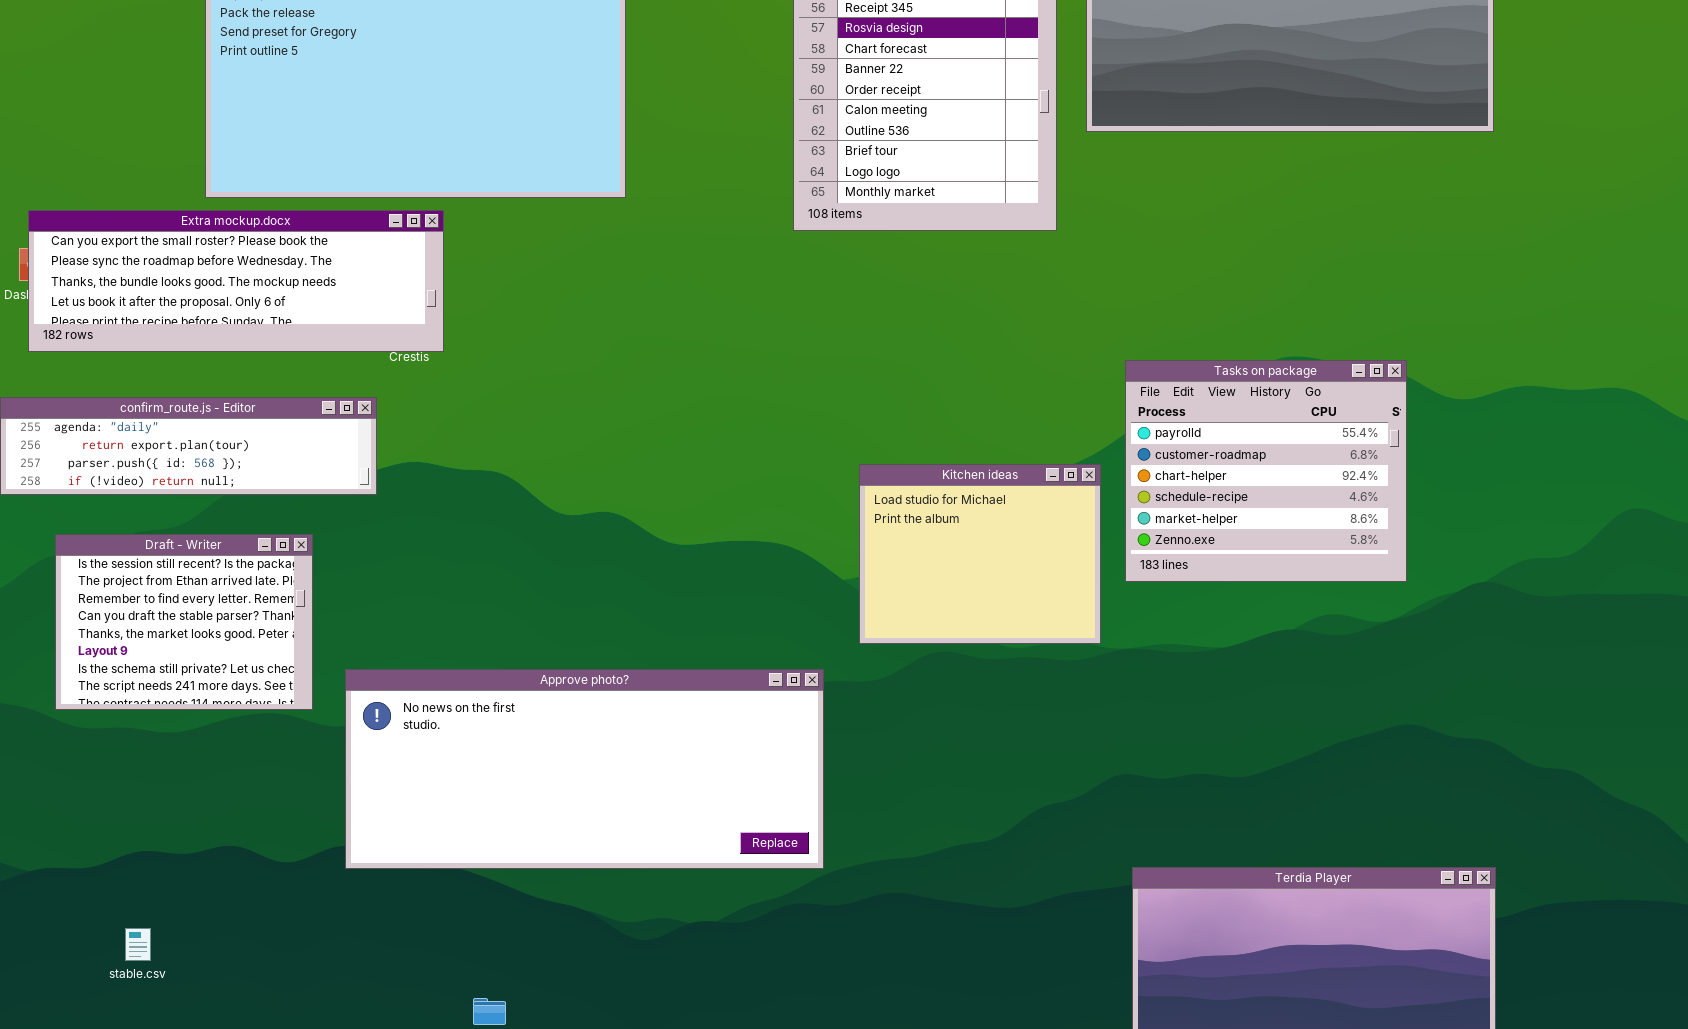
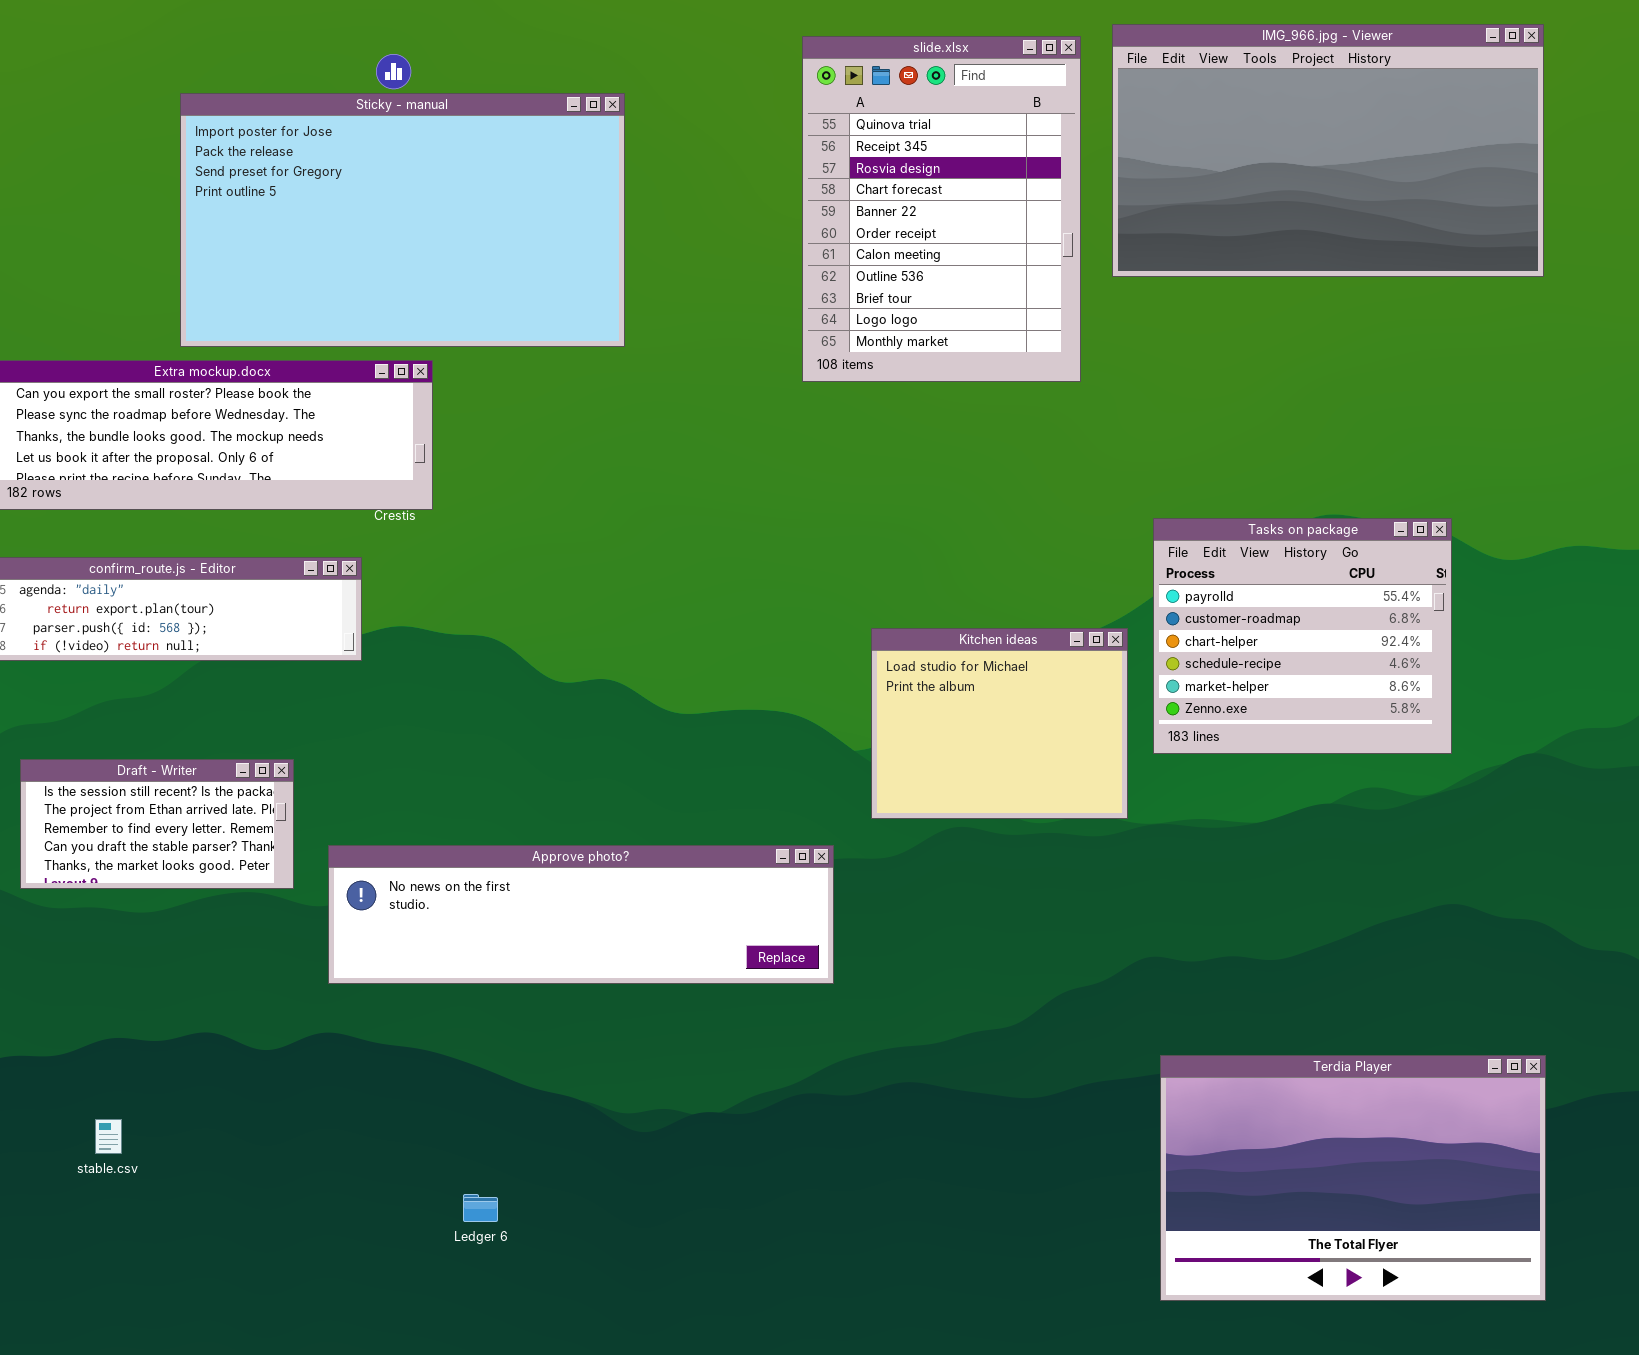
Draft - Writer: [55,534,313,710] -> [20,759,294,889], resized
Approve photo?: [345,669,824,869] -> [328,845,834,984], resized

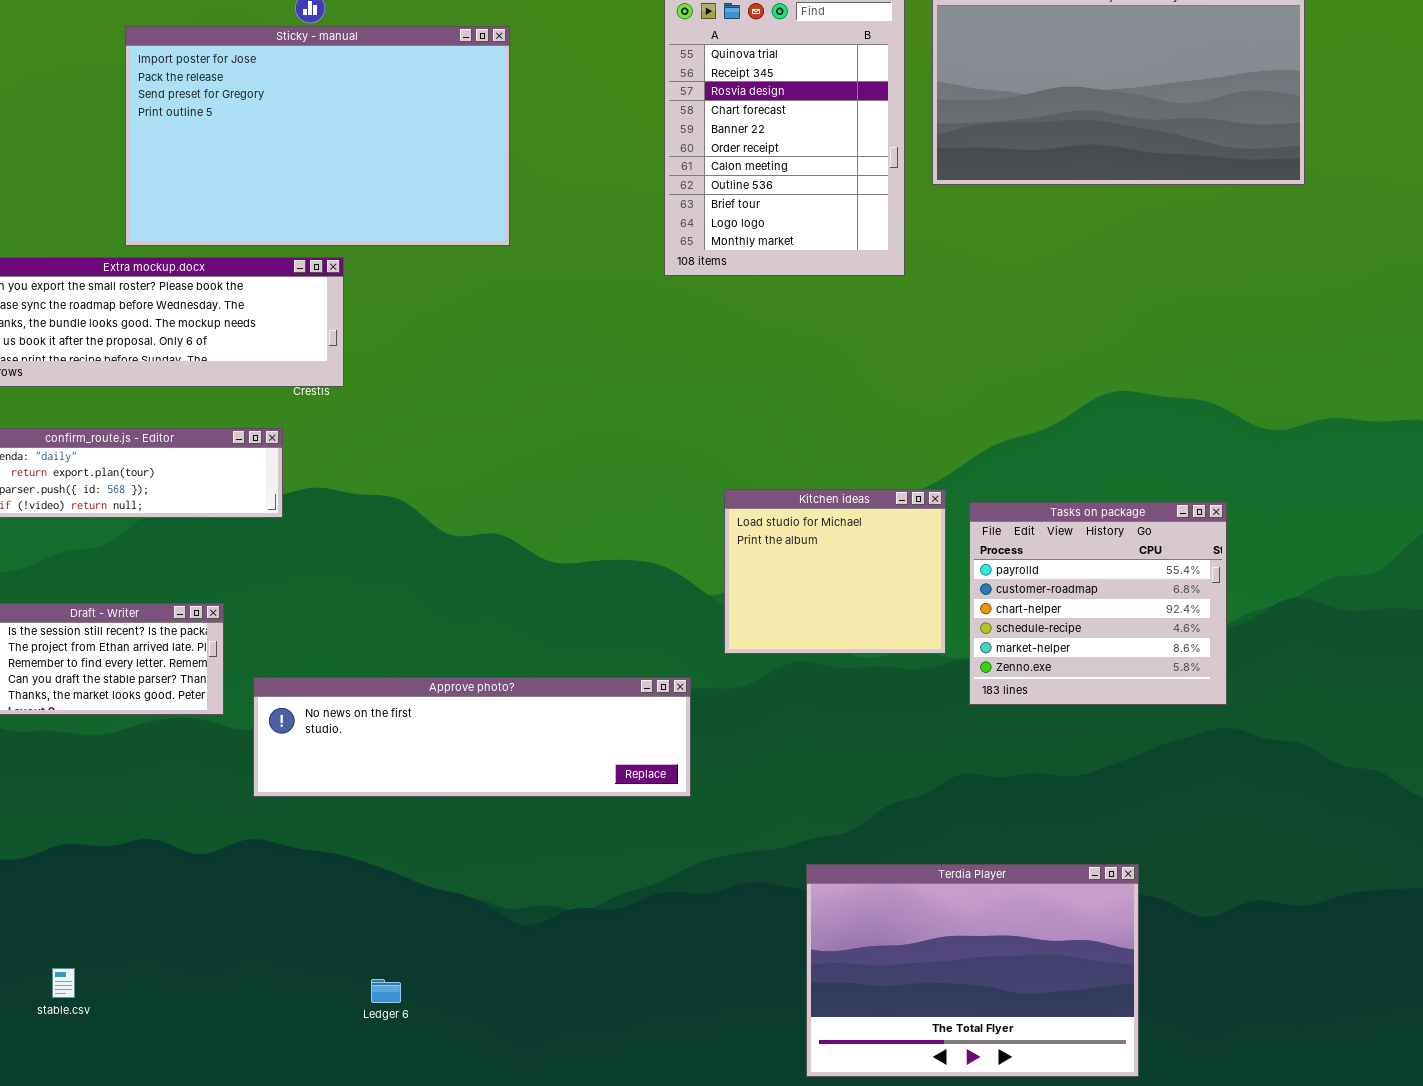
Tasks on package: [1153,518,1452,754] -> [969,502,1227,705], moved
Terdia Player: [1160,1055,1546,1301] -> [806,864,1139,1077], moved
stable.csv: [95,1119,122,1154] -> [52,968,75,998], moved

